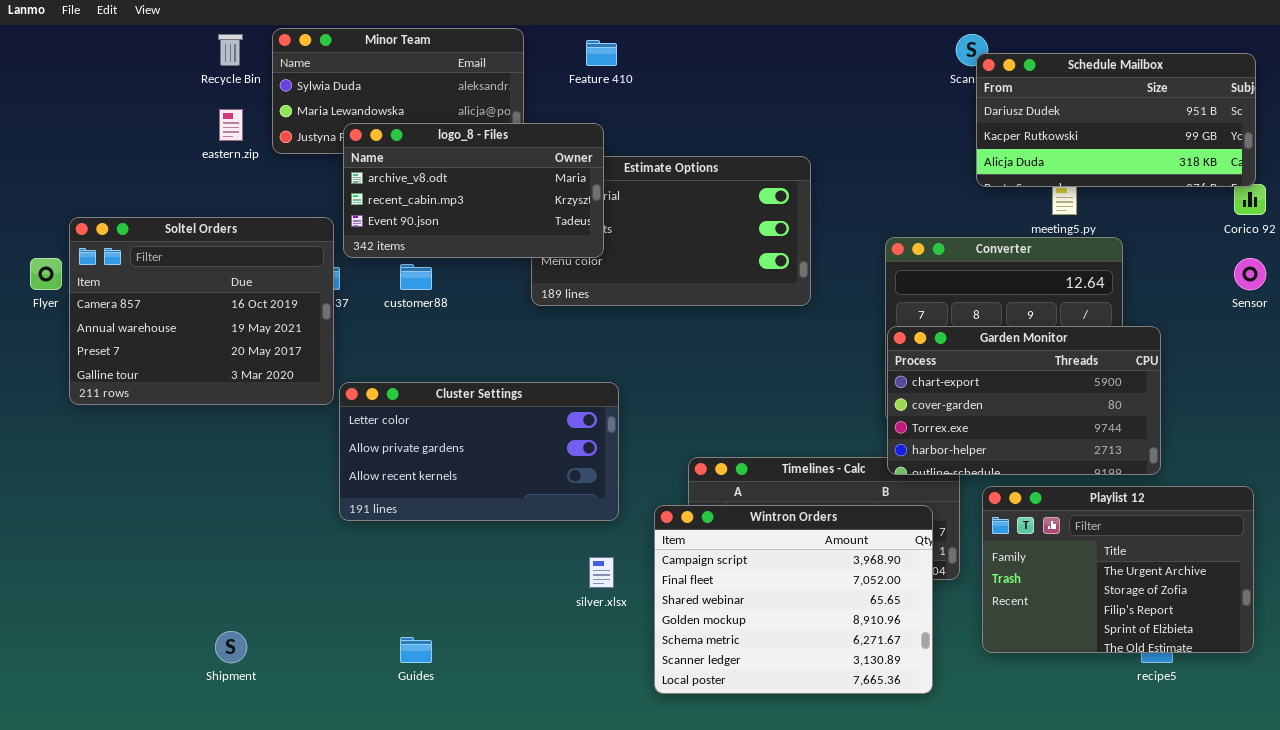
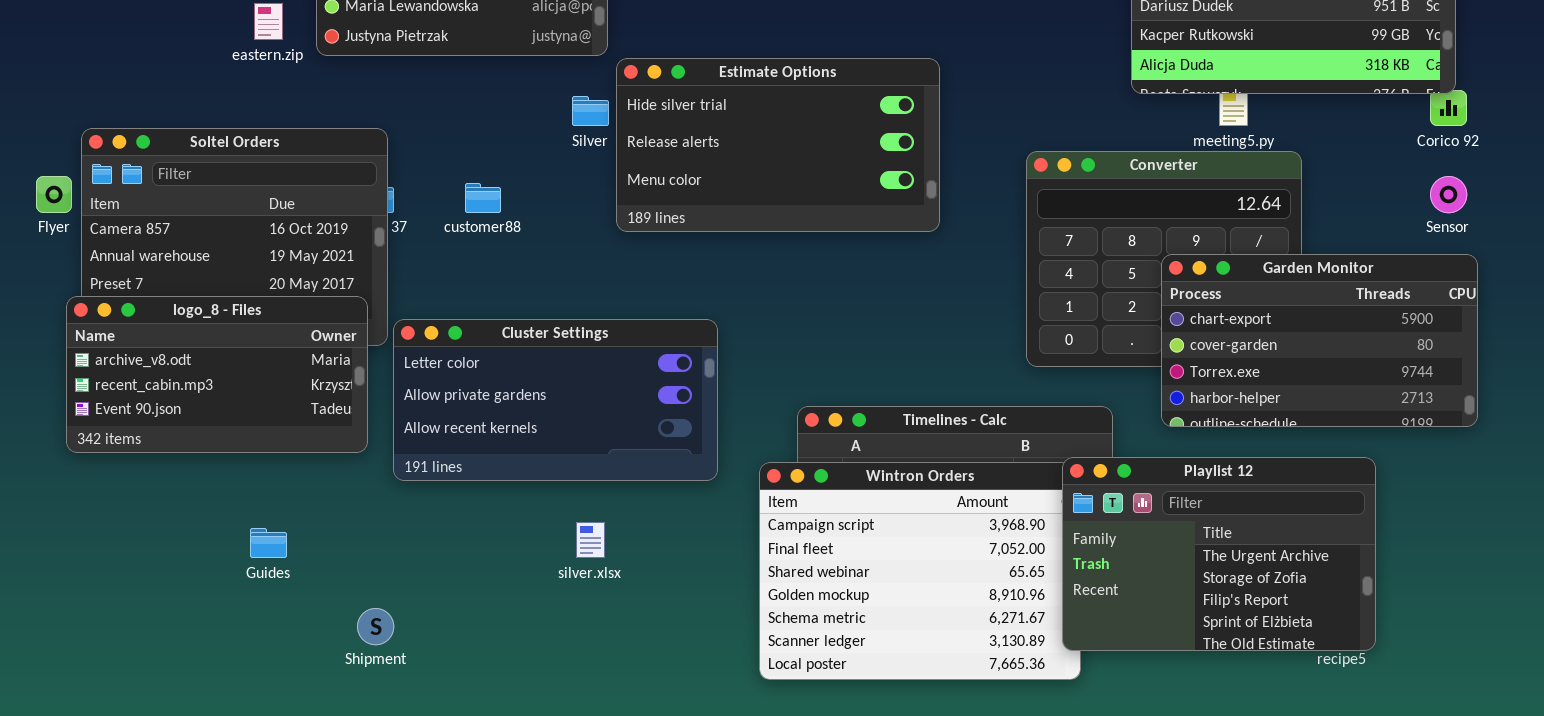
logo_8 - Files: [343,123,604,258] -> [66,296,368,453], moved
Garden Monitor: [887,326,1161,475] -> [1161,254,1478,427], moved
Playlist 12: [982,486,1254,653] -> [1062,457,1376,651], moved
silver.xlsx: [589,557,614,588] -> [576,522,605,558], moved
Shipment: [215,631,247,663] -> [357,608,394,645], moved
Guides: [400,637,432,663] -> [250,528,287,558], moved

